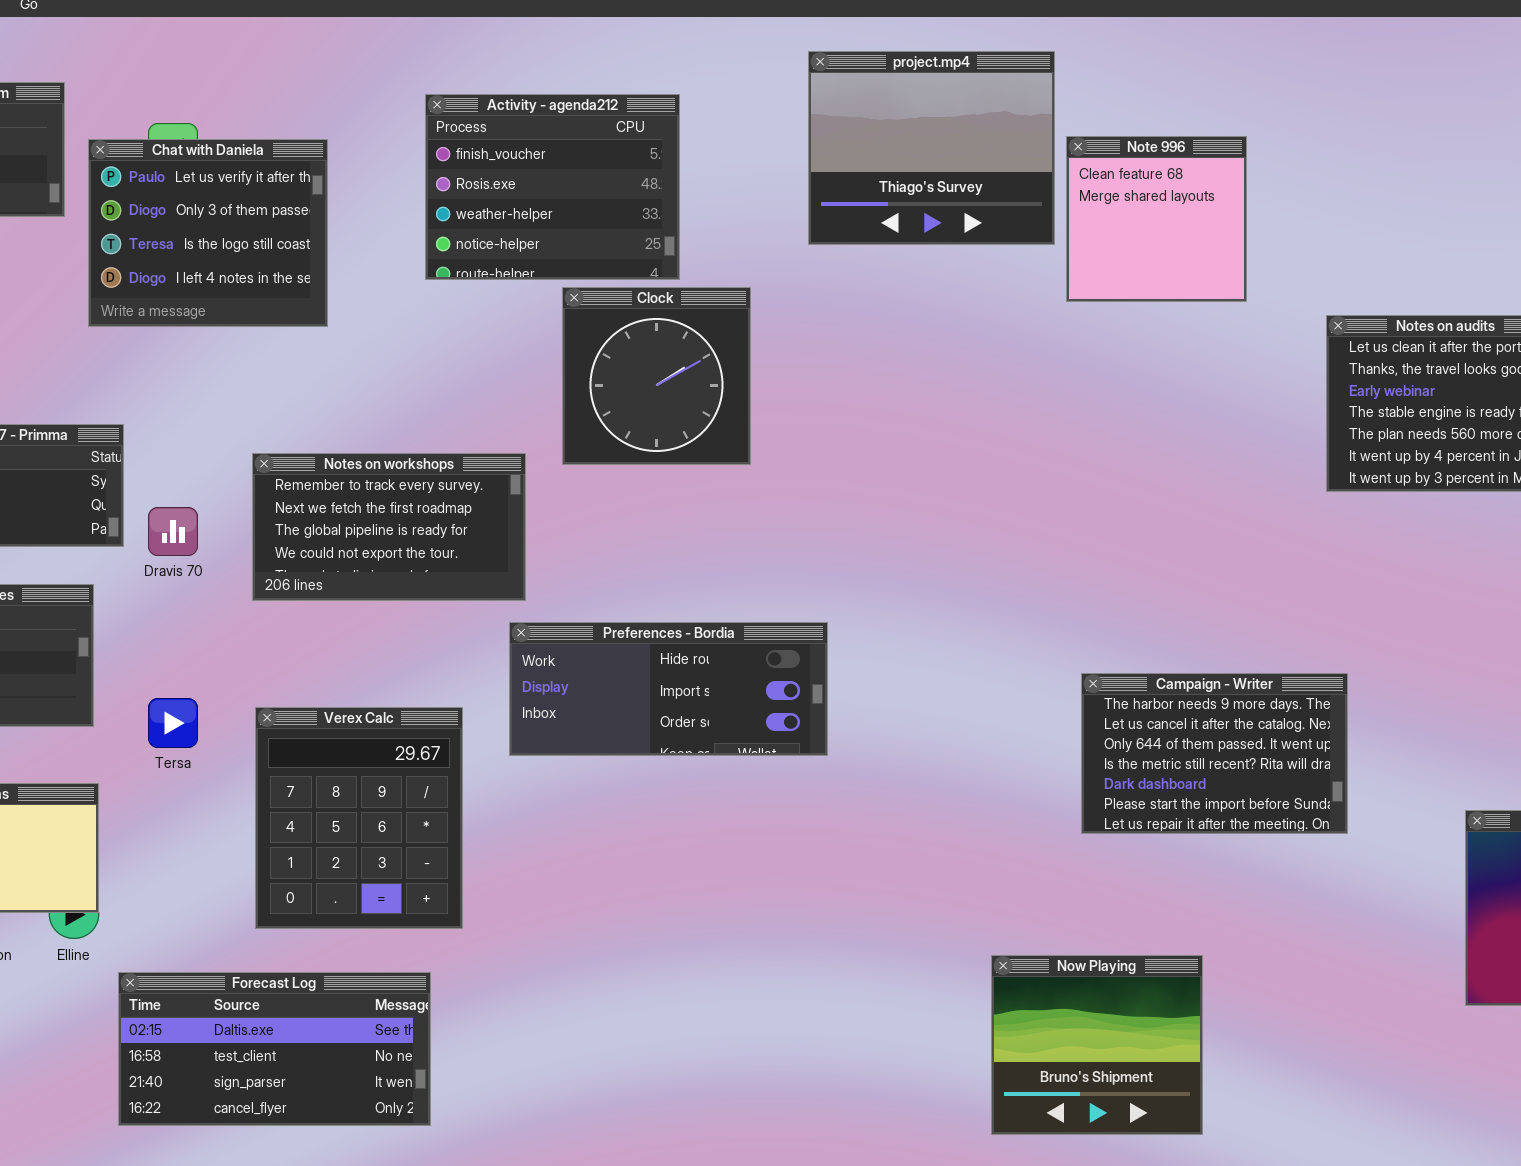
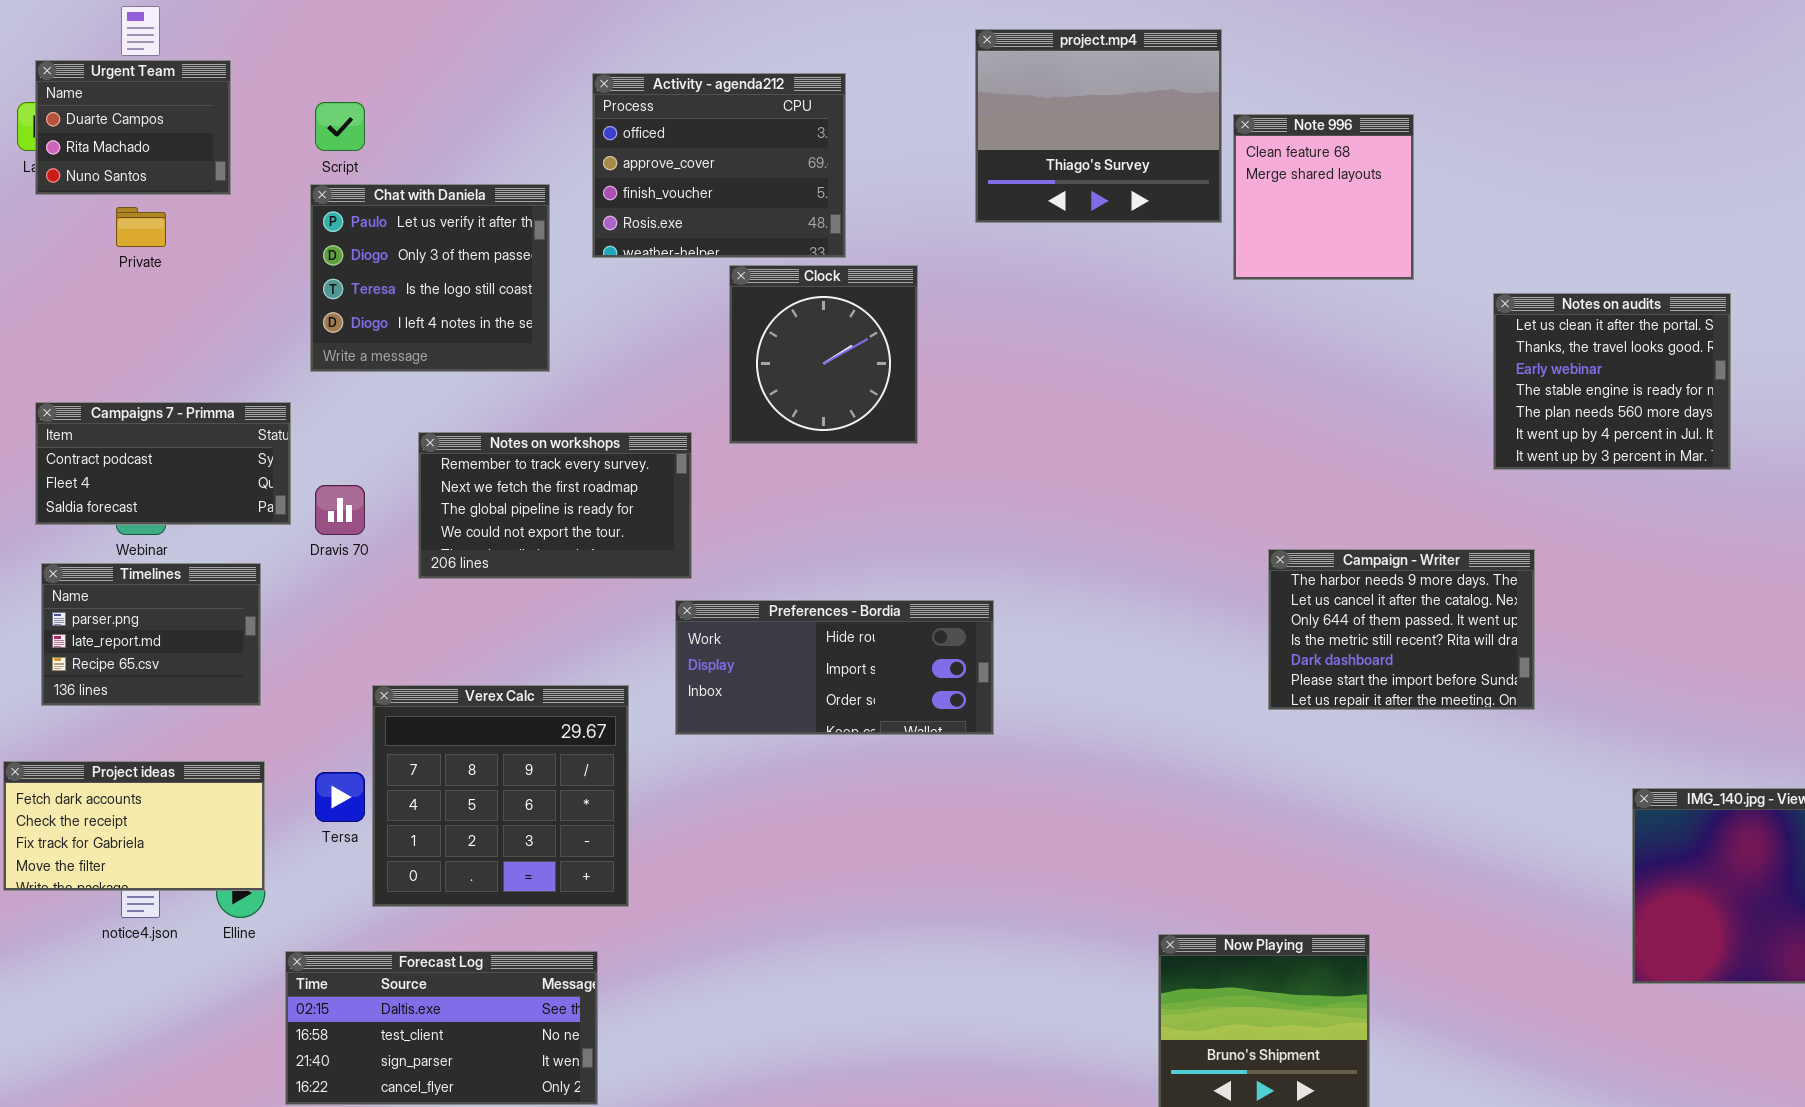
Activity - agenda212: [425,94,680,280] -> [592,73,846,258], scrolled up 2 rows
Chat with Daniela: [88,139,328,327] -> [310,184,550,372], moved
Campaign - Writer: [1081,673,1348,834] -> [1268,549,1535,710], moved
Tersa: [148,698,198,748] -> [315,772,365,822], moved
Verex Calc: [255,707,463,929] -> [372,685,629,907], resized

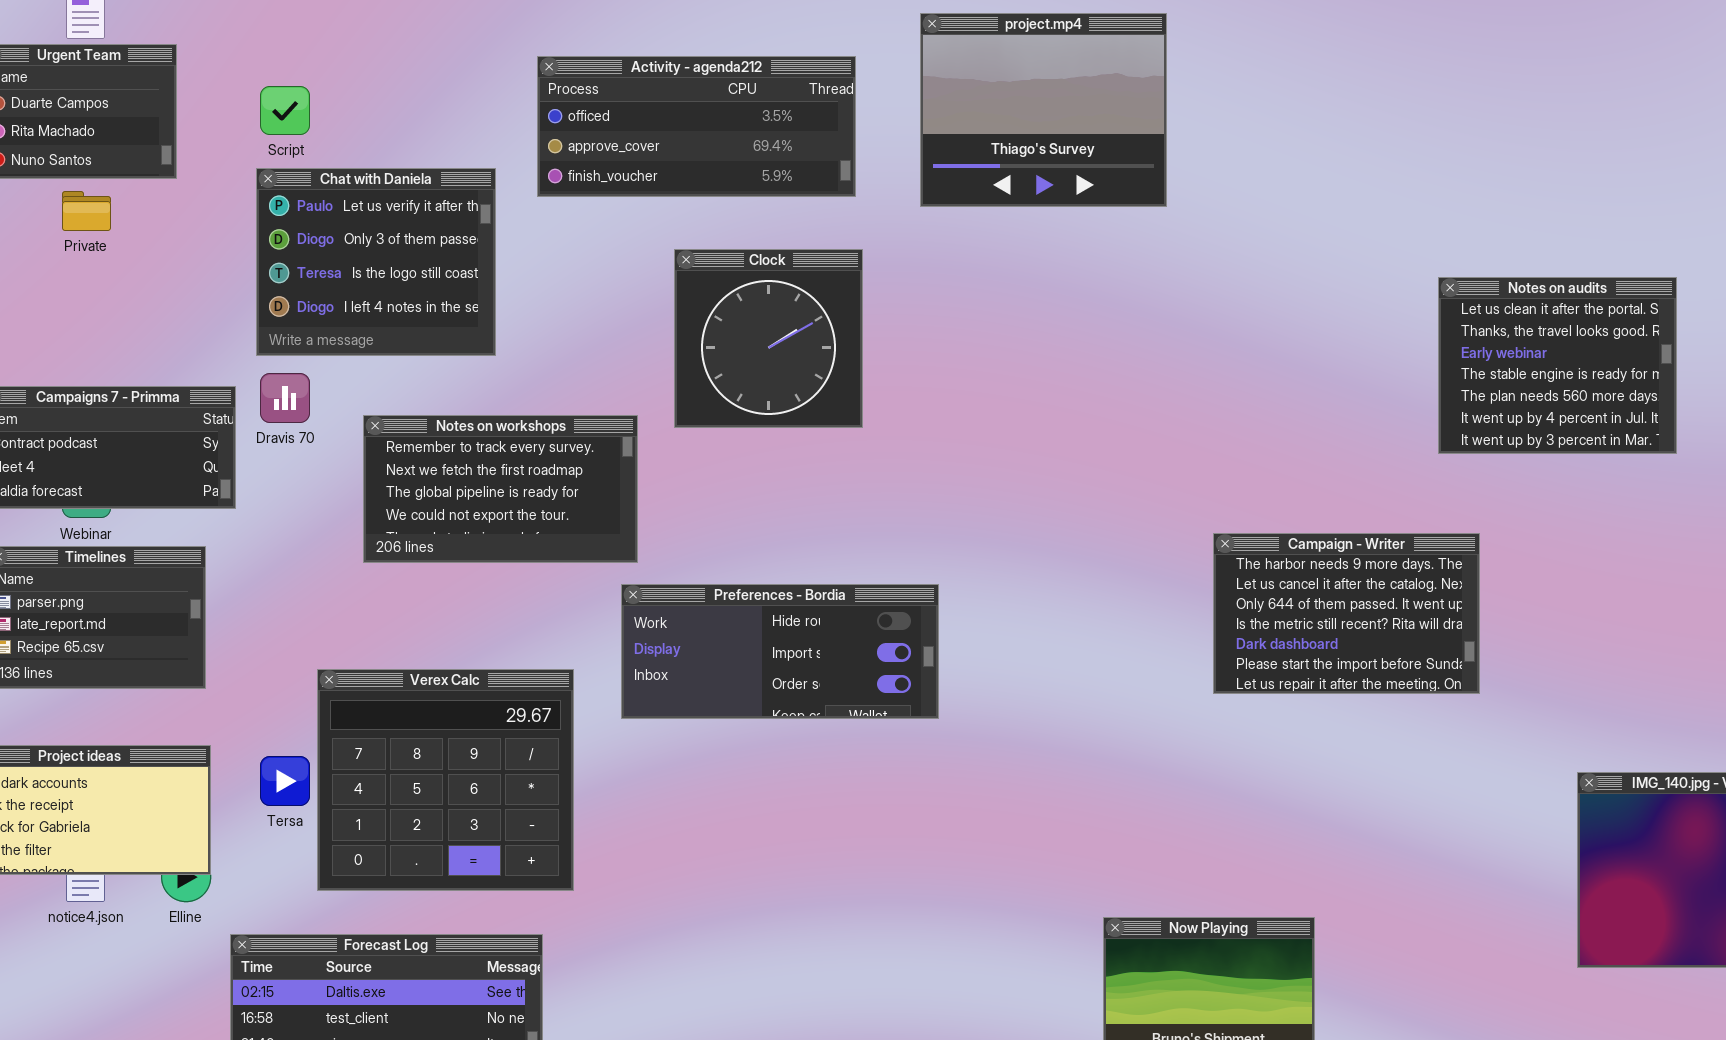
Activity - agenda212: [592,73,846,258] -> [537,56,856,197], resized
Note 996: [1233,114,1414,280] -> none, closed
Dravis 70: [315,485,365,535] -> [260,373,310,423], moved

